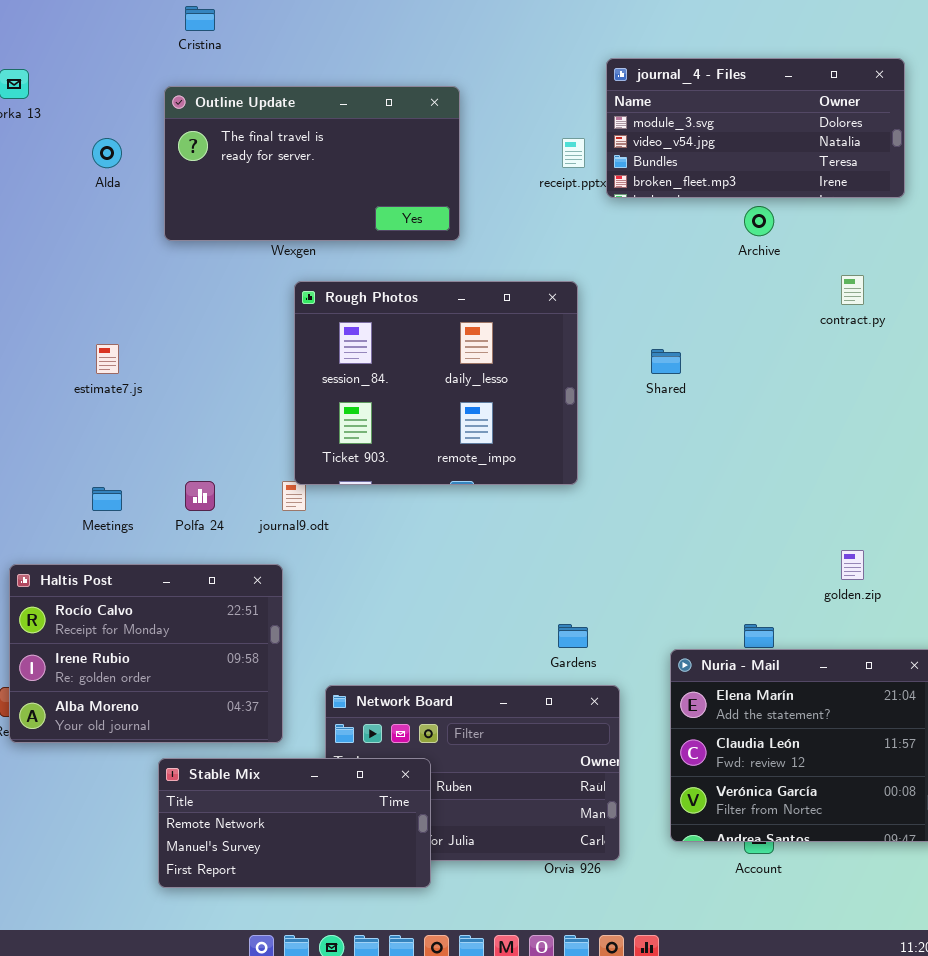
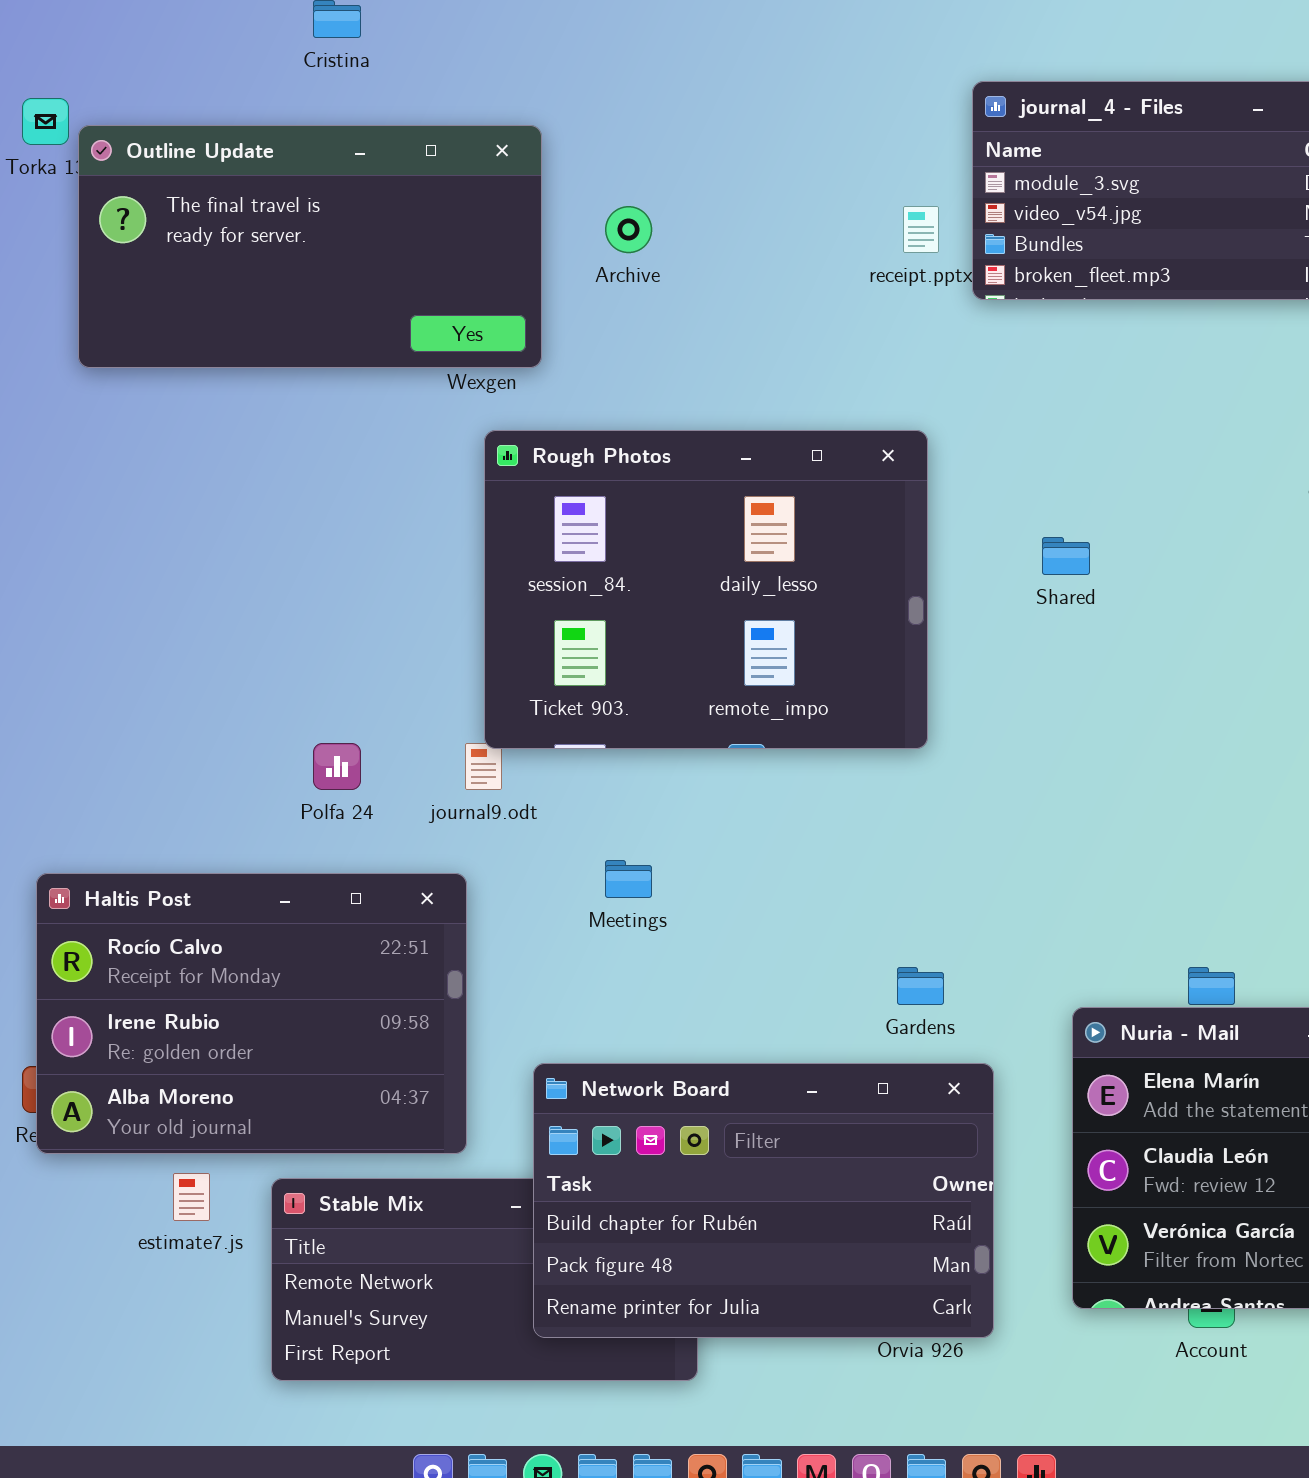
Outline Update: [164,86,460,241] -> [78,125,542,368], moved
Archive: [744,206,774,236] -> [605,206,652,253], moved
estimate7.js: [96,344,119,374] -> [173,1173,210,1221], moved
Meetings: [92,487,122,511] -> [605,860,652,898], moved
Network Board: [325,685,620,861] -> [533,1063,994,1338], raised

